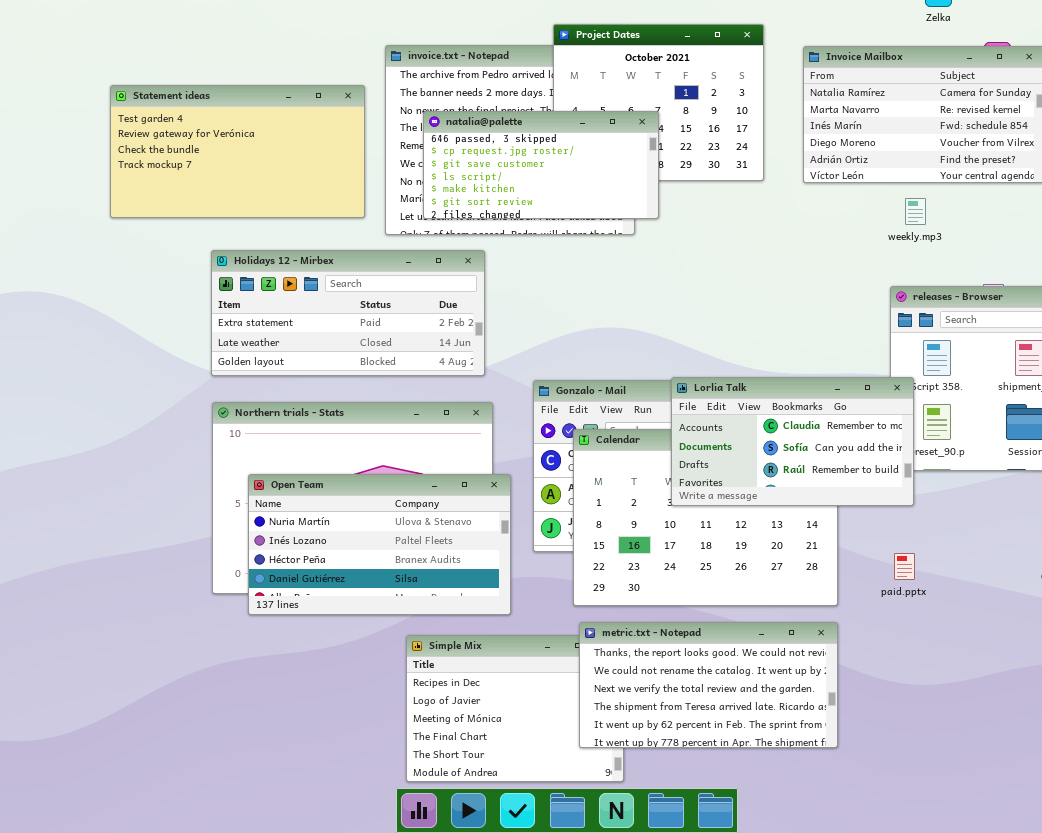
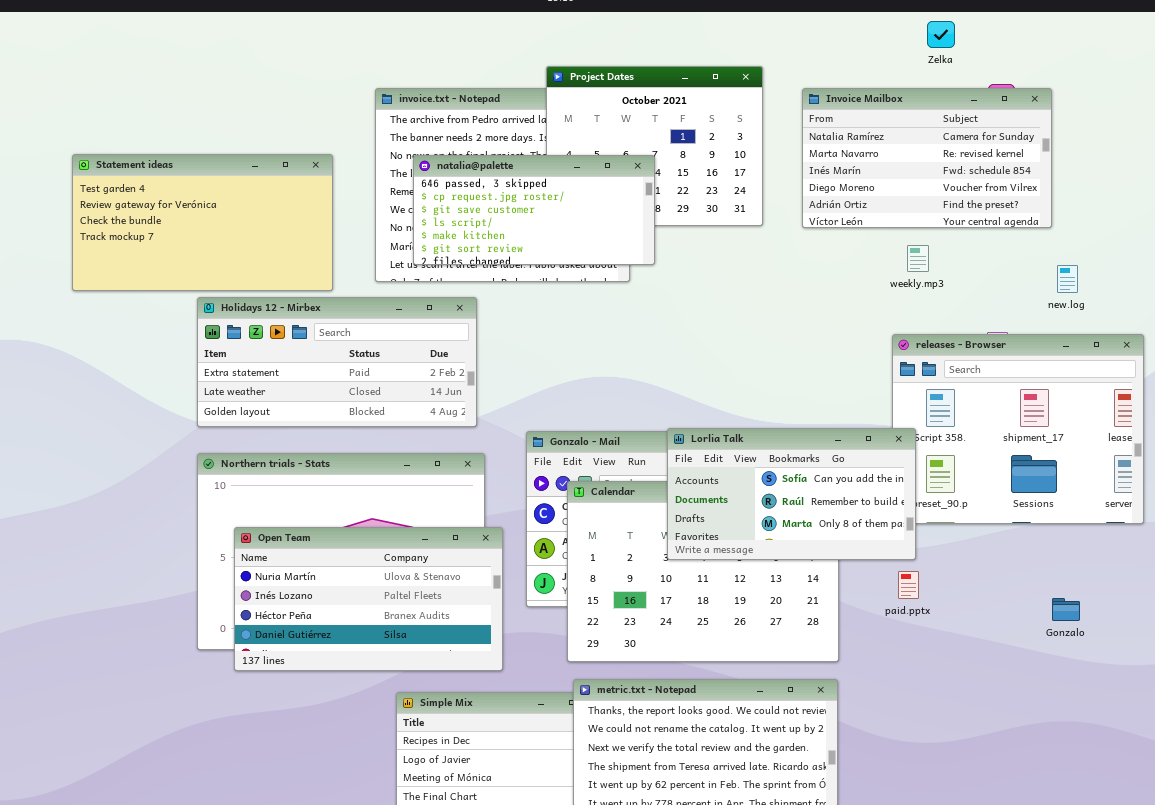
Statement ideas: [110,85,365,218] -> [72,154,333,291], moved
Lorlia Talk: [671,377,914,506] -> [667,428,916,560], scrolled down 1 row
paid.pptx: [894,553,915,580] -> [898,571,919,599], moved

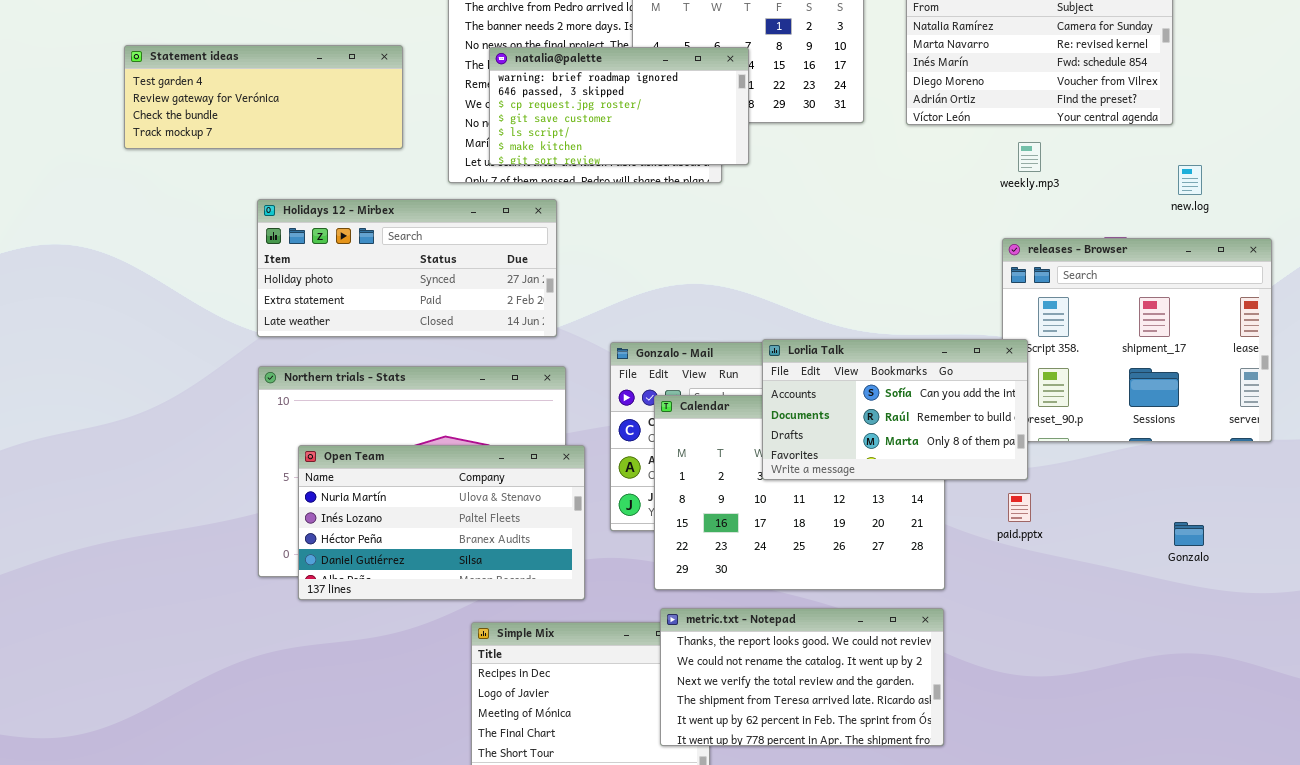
Statement ideas: [72,154,333,291] -> [124,45,403,149], resized
natalia@palette: [413,155,655,265] -> [489,47,749,165], scrolled up 1 row
Holidays 12 - Mirbex: [197,297,477,427] -> [257,199,557,337], scrolled up 1 row

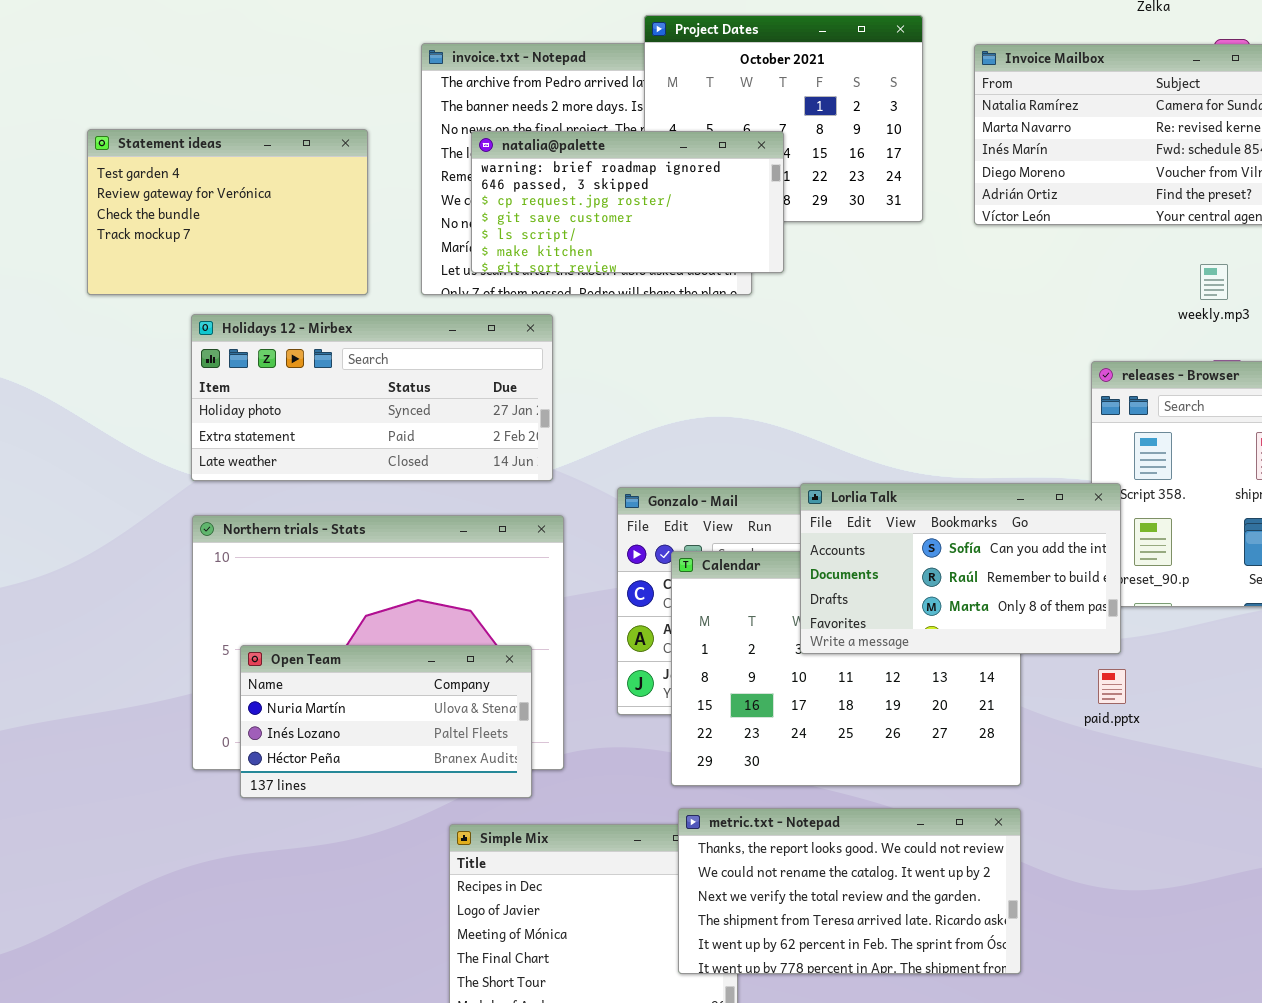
Statement ideas: [124,45,403,149] -> [87,129,368,295], resized
weekly.mp3: [1018,142,1041,172] -> [1200,264,1228,300], moved
Open Team: [298,445,585,600] -> [240,645,532,798], resized

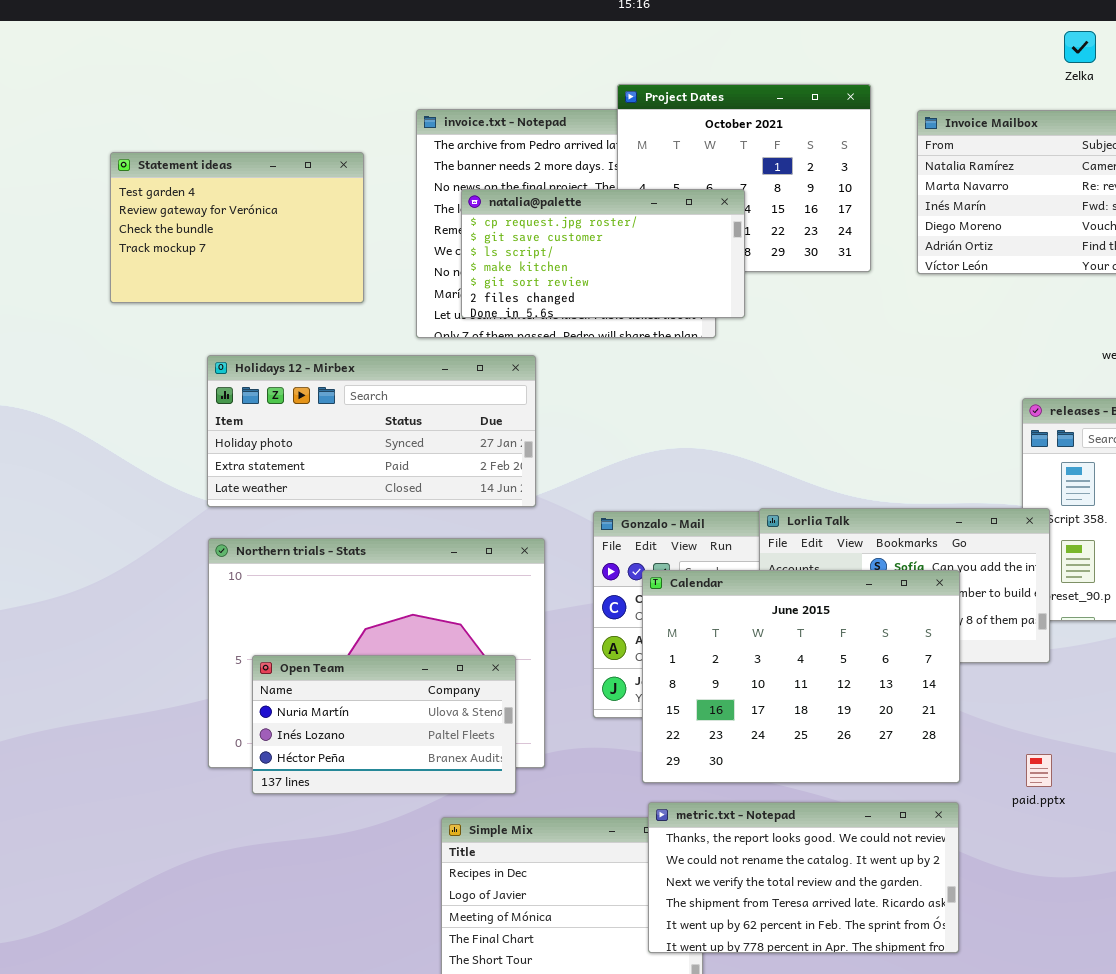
Statement ideas: [87,129,368,295] -> [110,152,364,303], moved
natalia@palette: [471,131,784,273] -> [461,189,745,318], scrolled down 2 rows
Calendar: [671,551,1021,786] -> [642,570,960,783], raised
paid.pptx: [1098,669,1126,704] -> [1026,754,1052,787], moved

